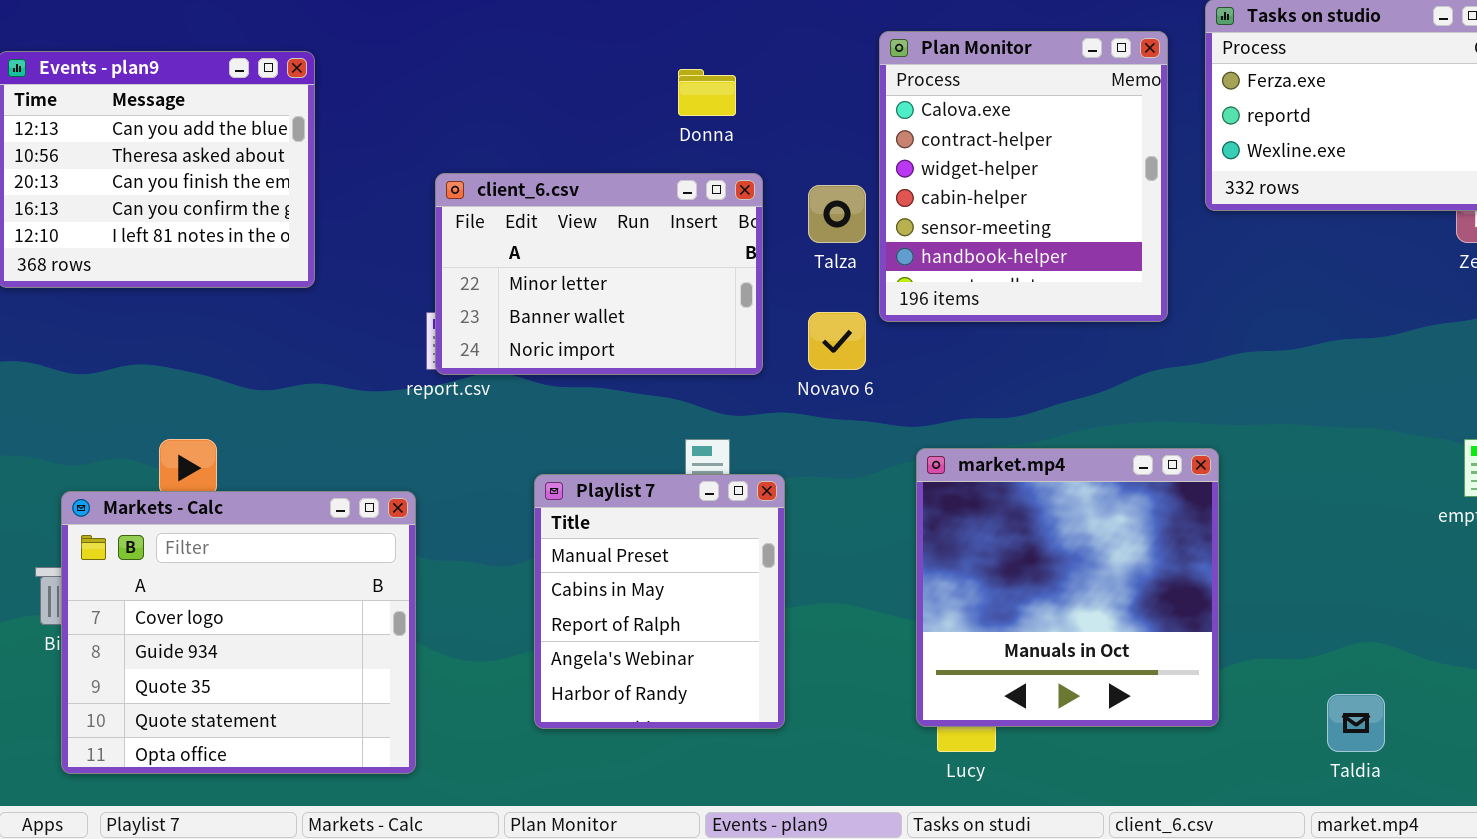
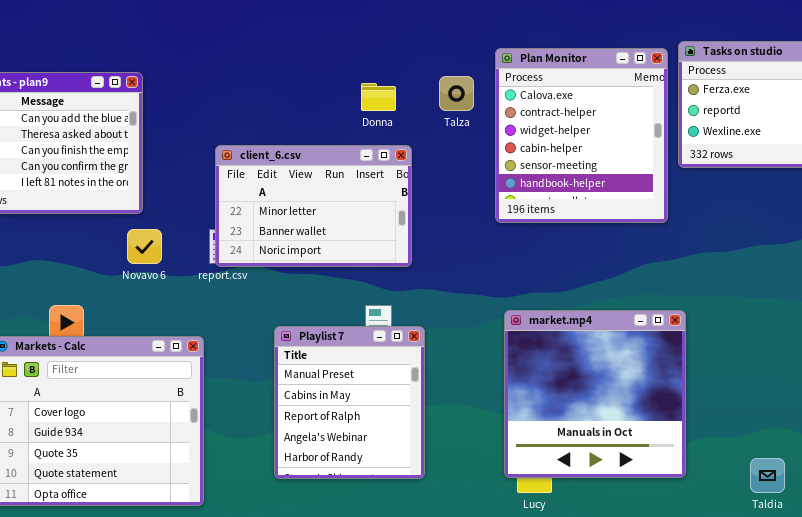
Plan Monitor: [879,31,1168,322] -> [495,48,668,223], moved
Talza: [808,185,866,243] -> [439,76,474,111], moved
Novavo 6: [808,312,866,370] -> [127,229,162,264], moved

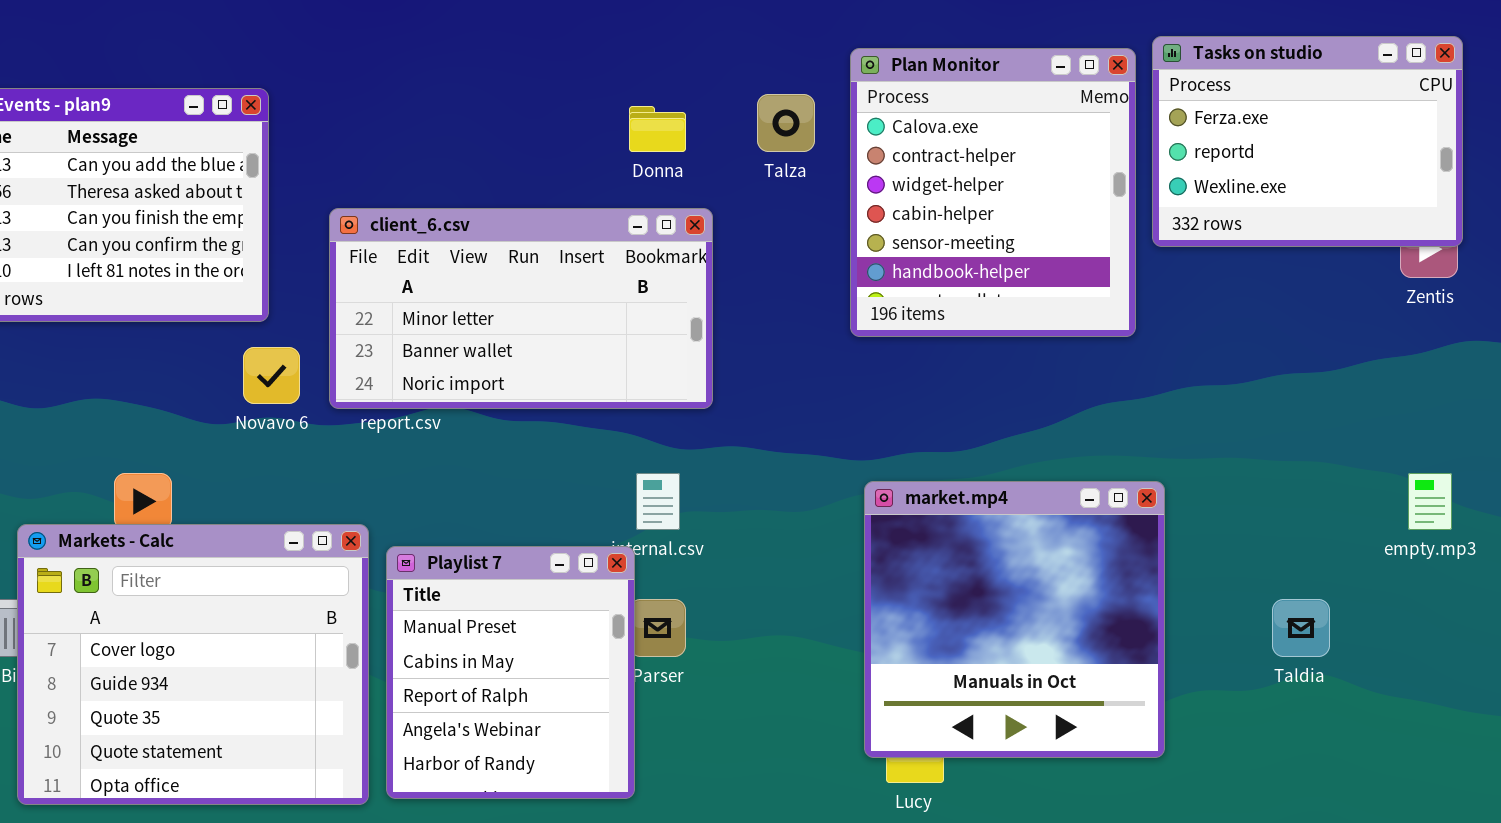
client_6.csv: [215,145,412,267] -> [329,208,713,409], resized
Playlist 7: [274,326,425,479] -> [386,546,635,799], moved
Taldia: [750,458,785,493] -> [1272,599,1330,657], moved

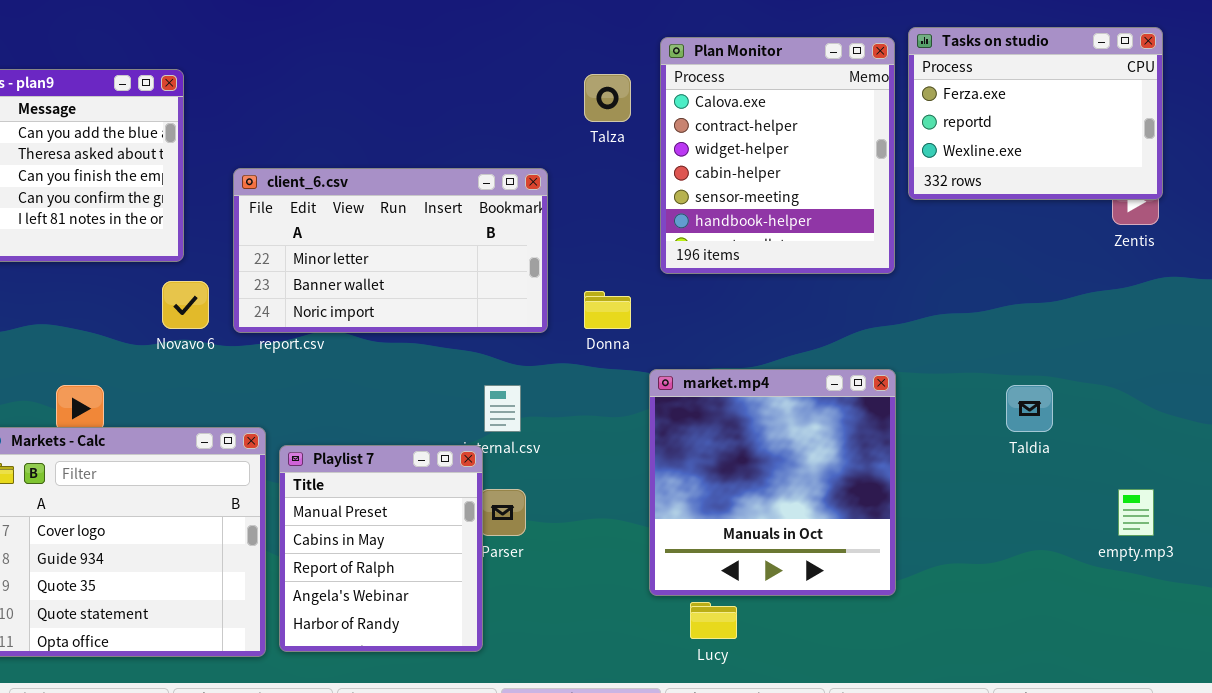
Donna: [629,106,686,152] -> [584,291,631,329], moved
empty.mp3: [1408,473,1452,530] -> [1118,489,1154,536], moved
market.mp4: [864,481,1165,758] -> [649,369,896,596], moved
Taldia: [1272,599,1330,657] -> [1006,385,1053,432], moved

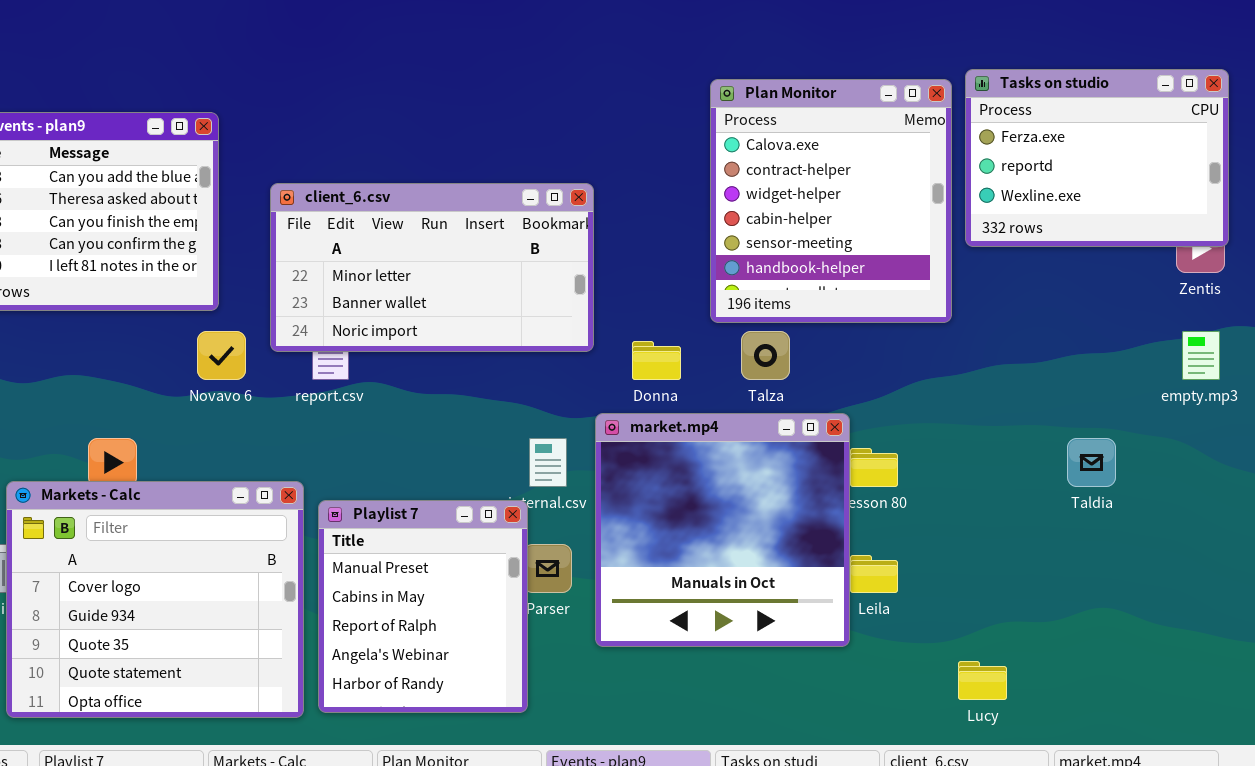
Talza: [584,74,631,122] -> [741,331,790,380], moved
client_6.csv: [233,168,548,333] -> [270,183,594,352], moved
market.mp4: [649,369,896,596] -> [595,413,850,647], moved
empty.mp3: [1118,489,1154,536] -> [1182,331,1220,380], moved
Lucy: [690,602,737,639] -> [958,661,1007,700], moved

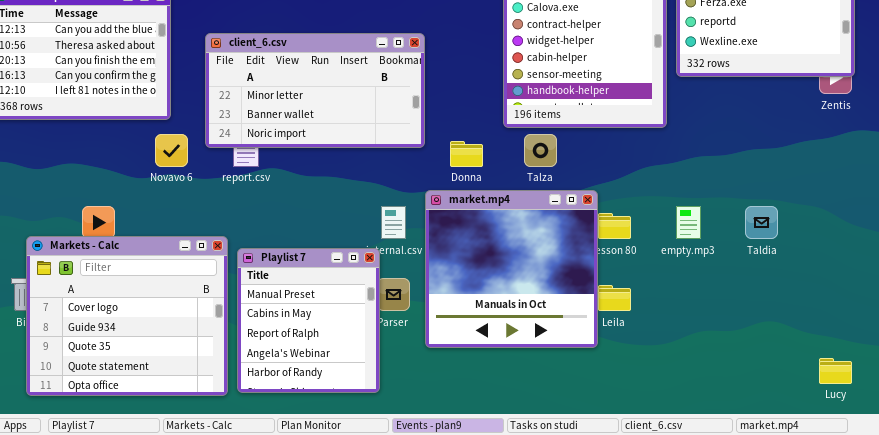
empty.mp3: [1182,331,1220,380] -> [676,206,701,239], moved
Lucy: [958,661,1007,700] -> [819,358,852,384], moved

